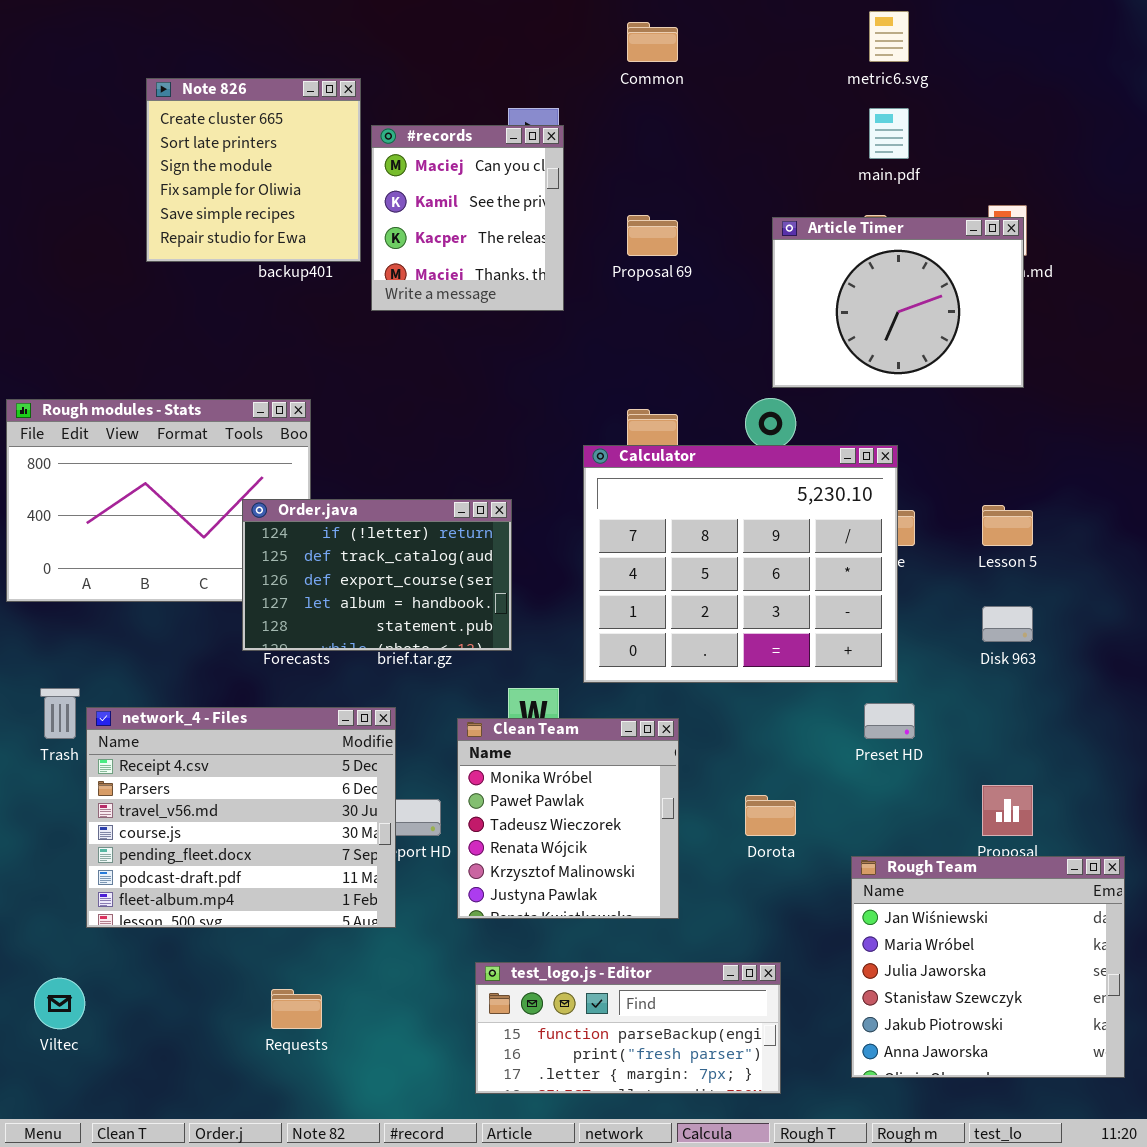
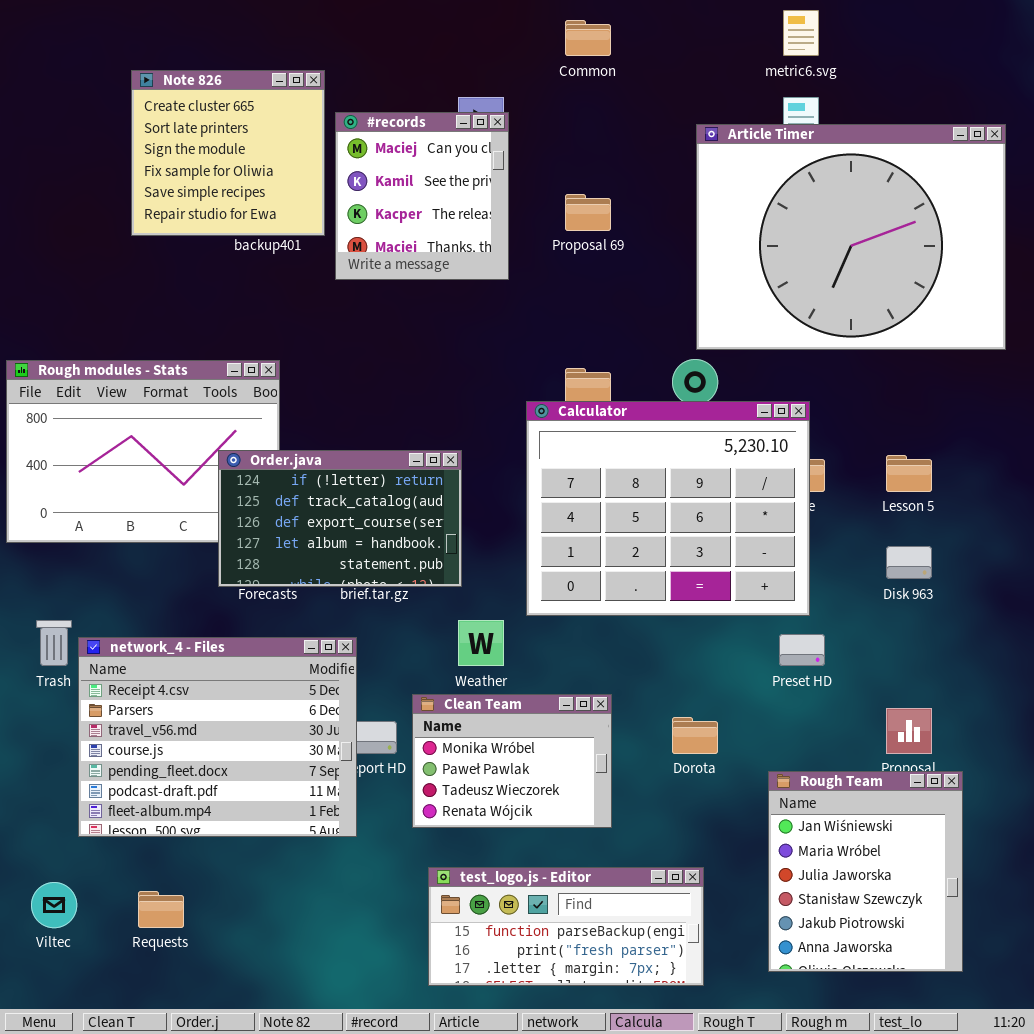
Article Timer: [772,217,1024,388] -> [696,124,1006,350], resized
Clean Team: [457,718,679,919] -> [412,694,612,828], resized
Rough Team: [851,856,1125,1078] -> [768,771,963,972], resized
Requests: [271,989,322,1029] -> [138,891,184,928], moved

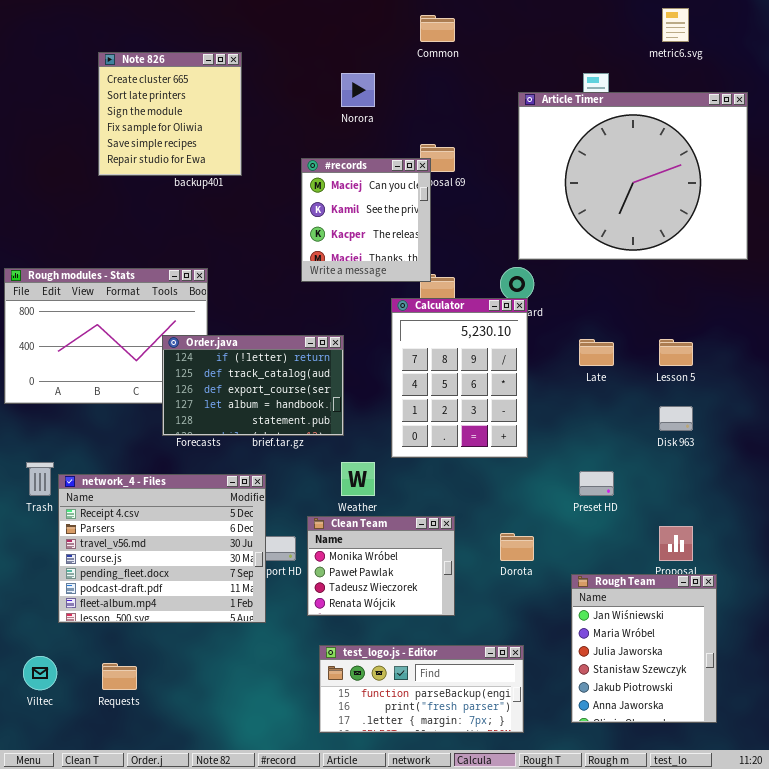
metric6.svg: [783,10,819,56] -> [662,8,689,42], moved
#records: [335,112,509,280] -> [301,158,431,282], moved
Calculator: [526,401,810,616] -> [391,298,528,458], resized

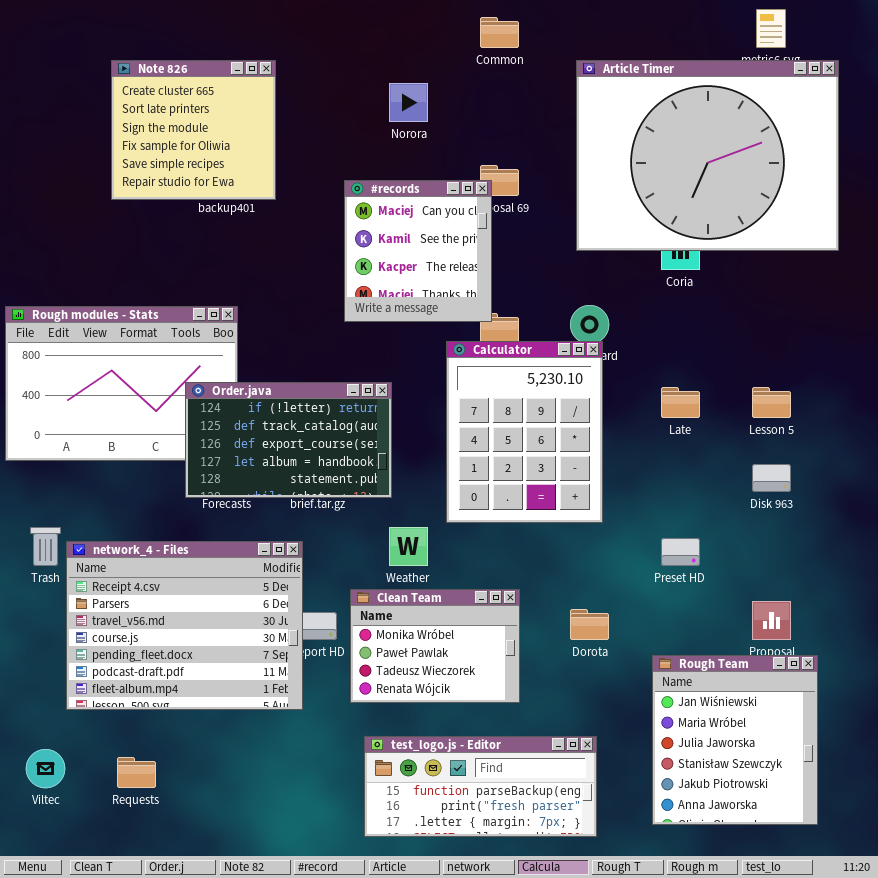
Article Timer: [518,92,748,260] -> [576,60,839,251], moved

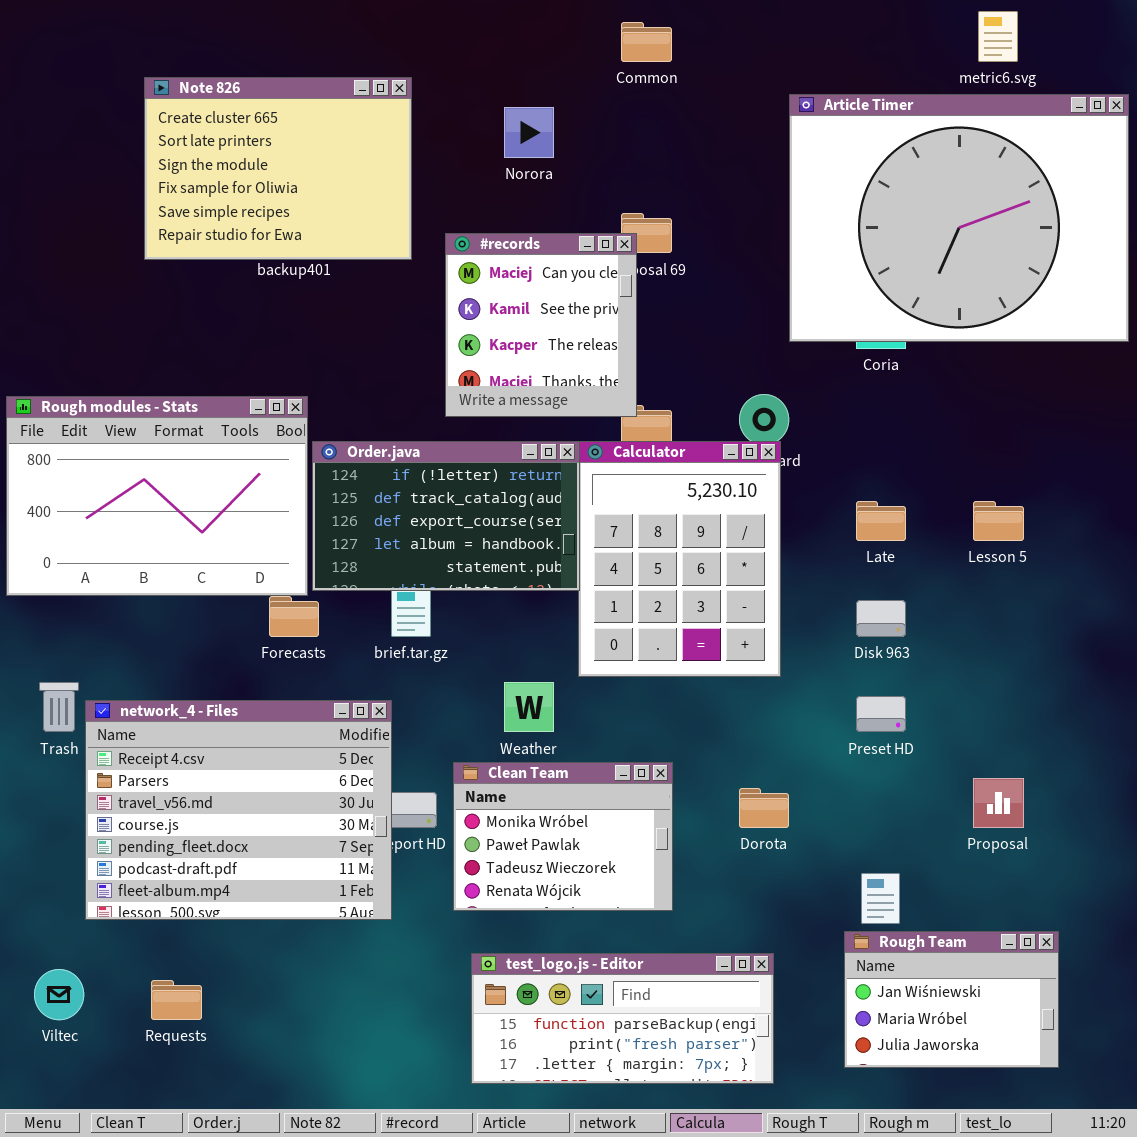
Note 826: [111,60,276,200] -> [144,77,412,260], resized
Article Timer: [576,60,839,251] -> [789,94,1129,342], moved
Order.java: [185,382,392,498] -> [312,441,580,591], moved
Disk 963: [752,464,791,492] -> [856,600,906,637], moved
Rough Team: [652,655,818,825] -> [844,931,1059,1068], resized

